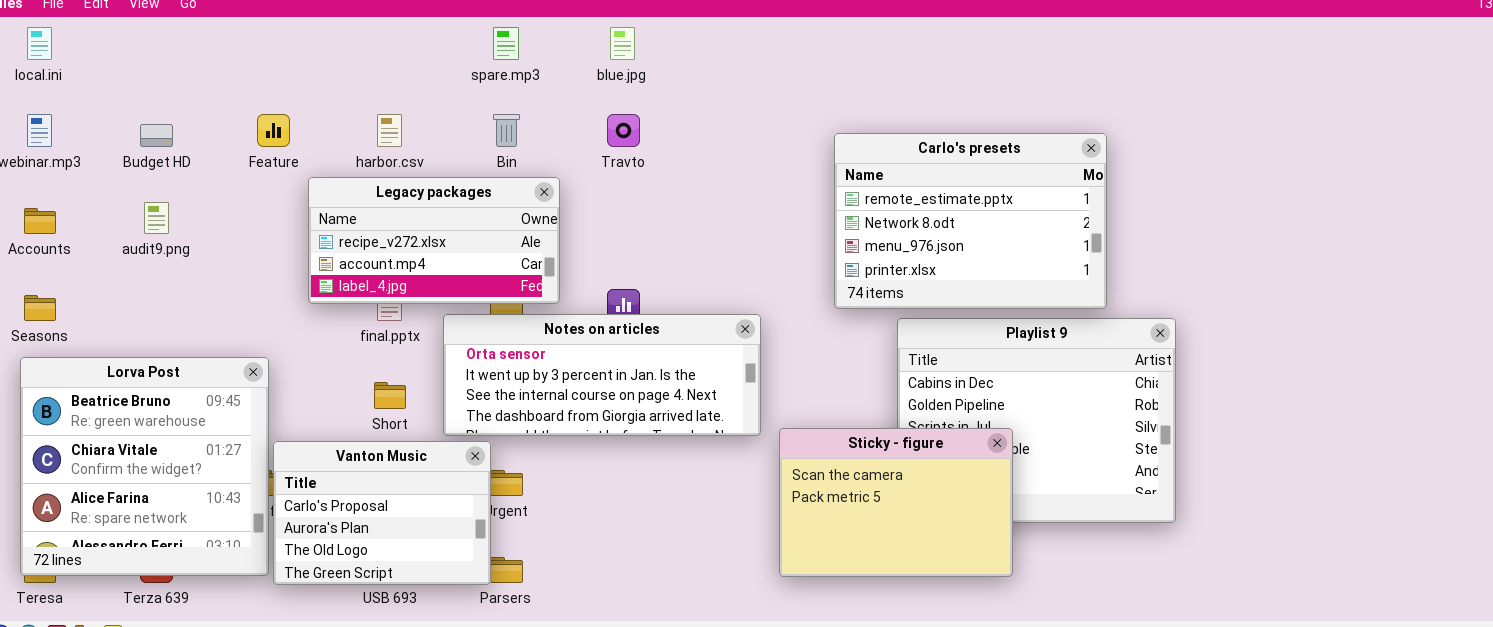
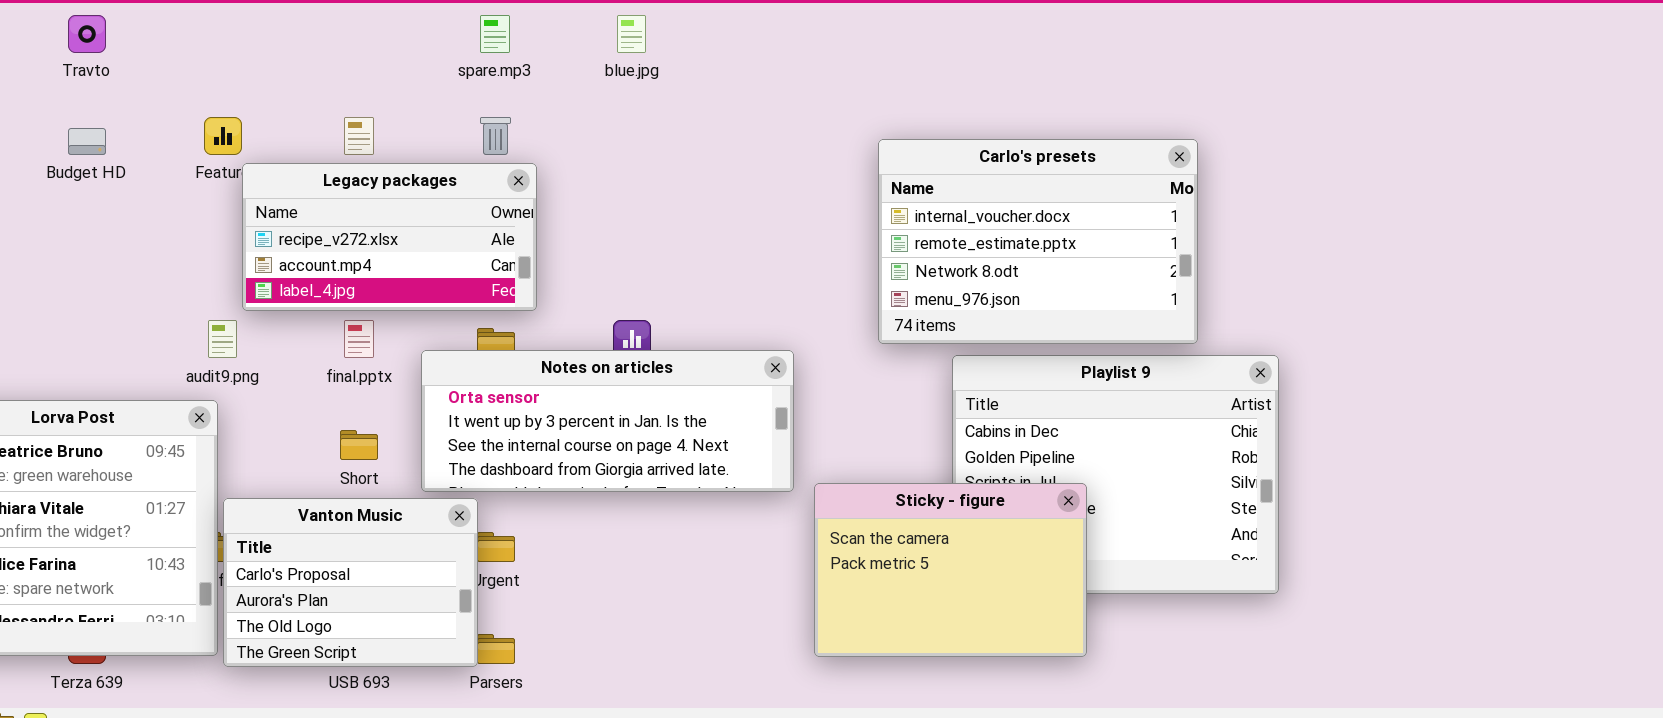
Travto: [607,114,640,147] -> [68,15,106,53], moved
Carlo's presets: [834,133,1107,309] -> [878,139,1198,344], scrolled up 1 row
Legacy packages: [308,177,560,304] -> [242,163,537,311], moved
audit9.png: [144,202,169,234] -> [208,320,237,358], moved

